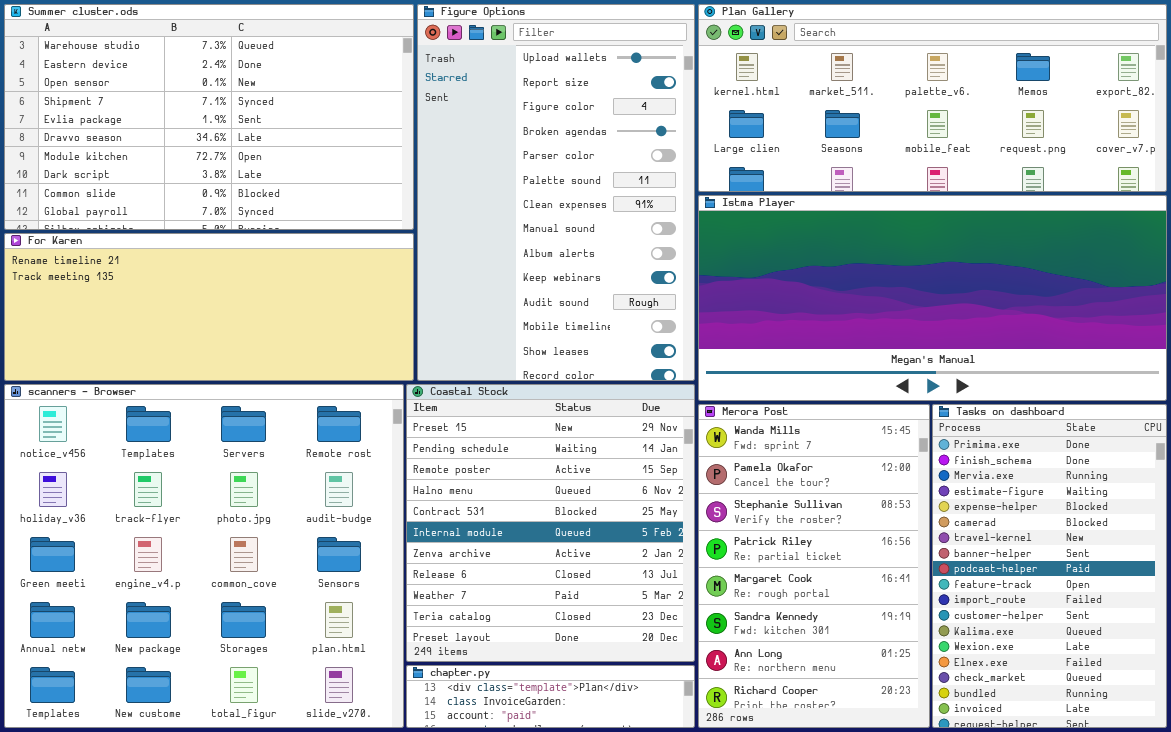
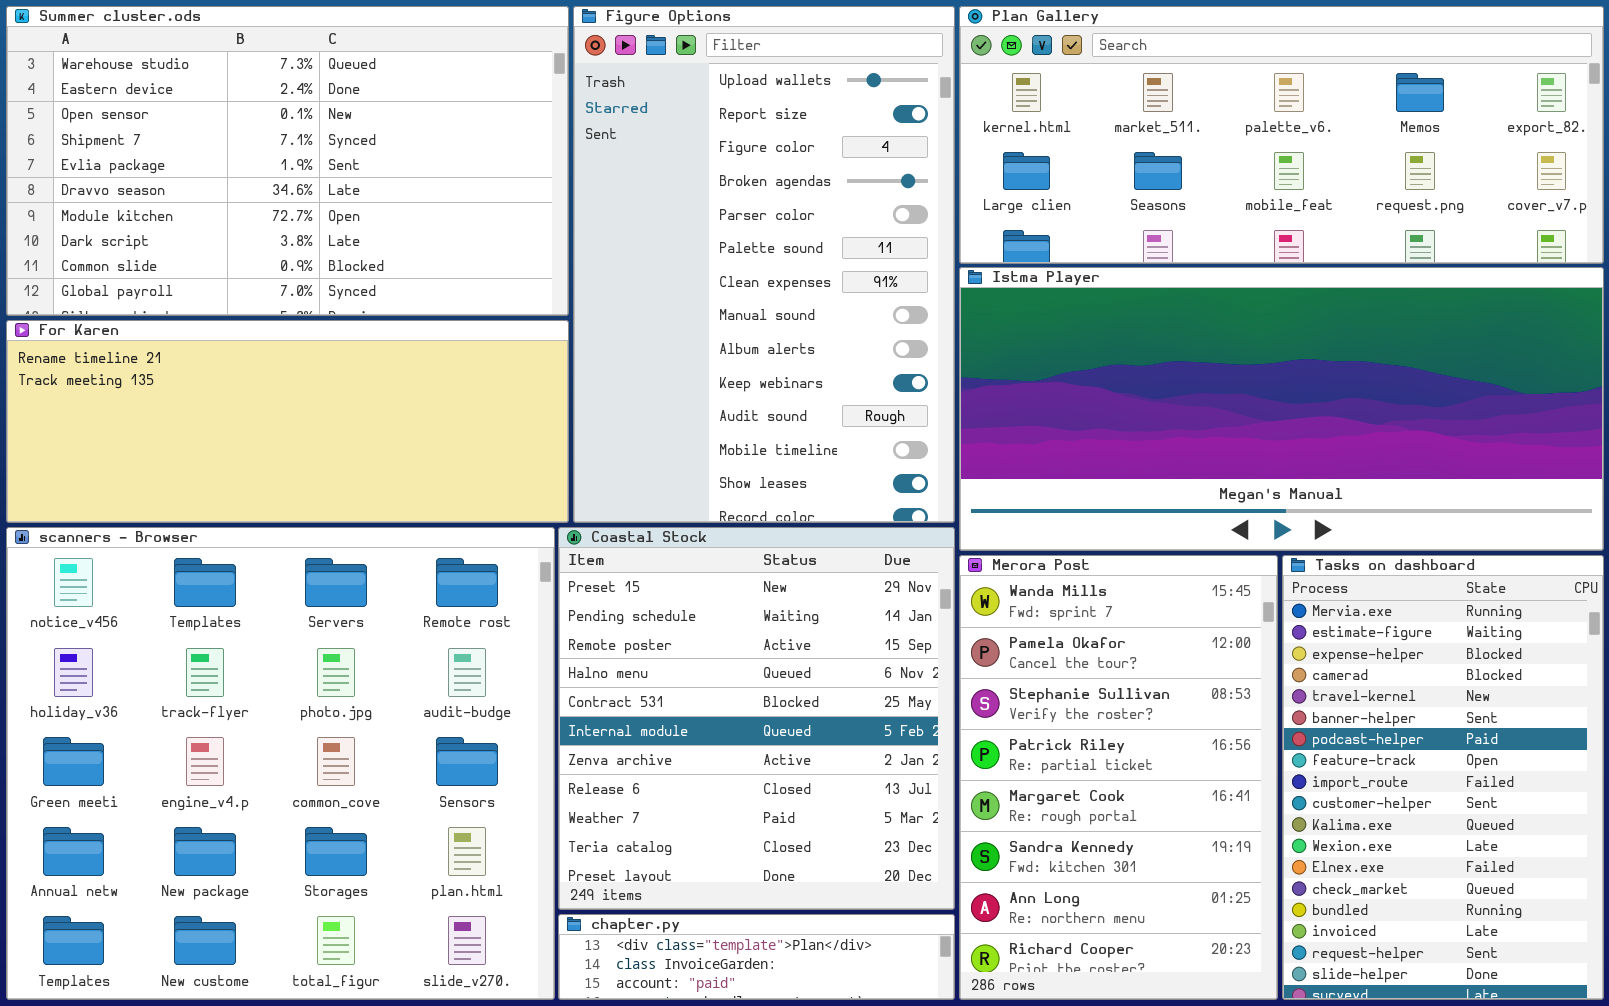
Tasks on dashboard: [932,404,1167,728] -> [1282,555,1604,1000], scrolled down 2 rows

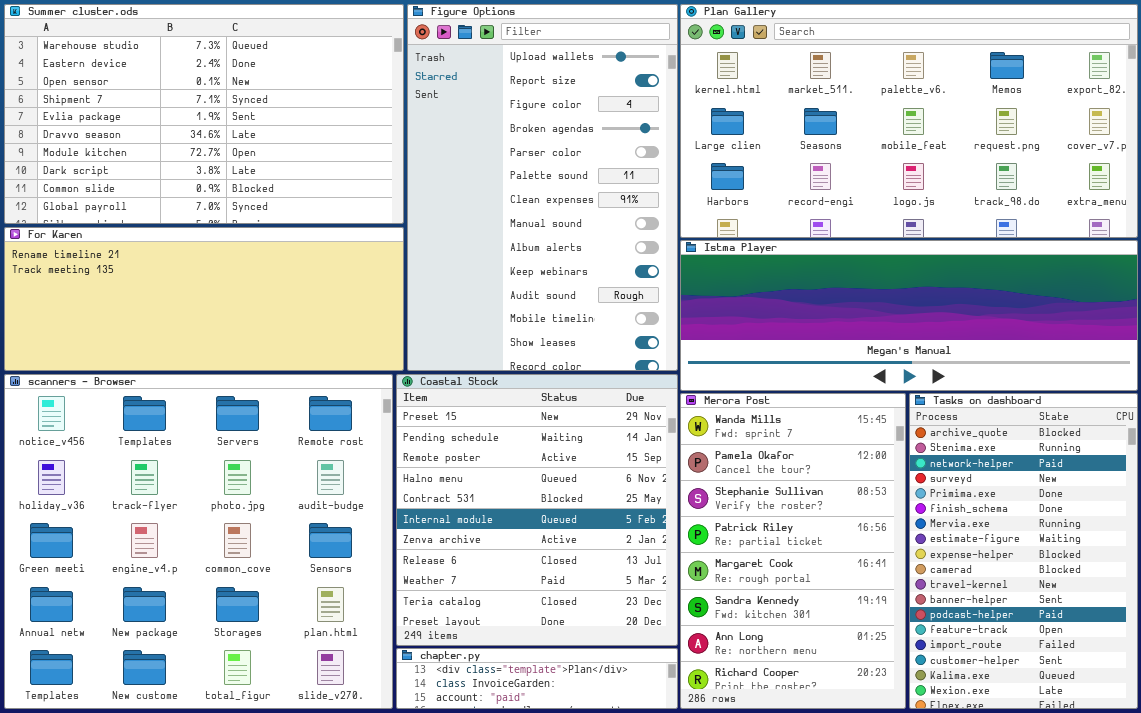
Plan Gallery: [959,6,1604,264] -> [680,4,1138,238], resized
Istma Player: [959,267,1604,551] -> [680,240,1138,391], resized
Tasks on dashboard: [1282,555,1604,1000] -> [909,393,1138,709], scrolled up 6 rows

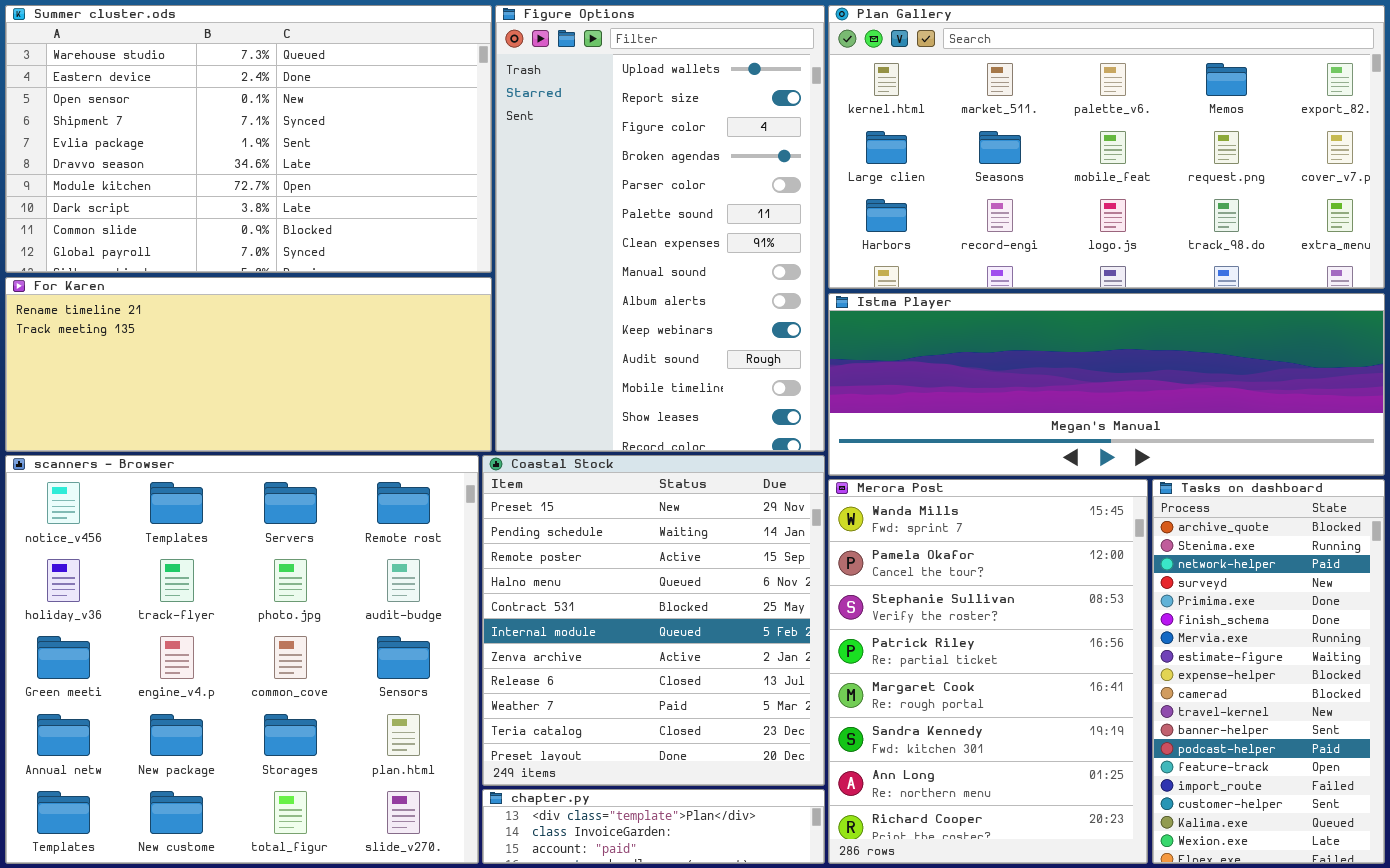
Merora Post: [680,393,906,709] -> [828,479,1148,864], resized
Tasks on dashboard: [909,393,1138,709] -> [1152,479,1385,864], resized

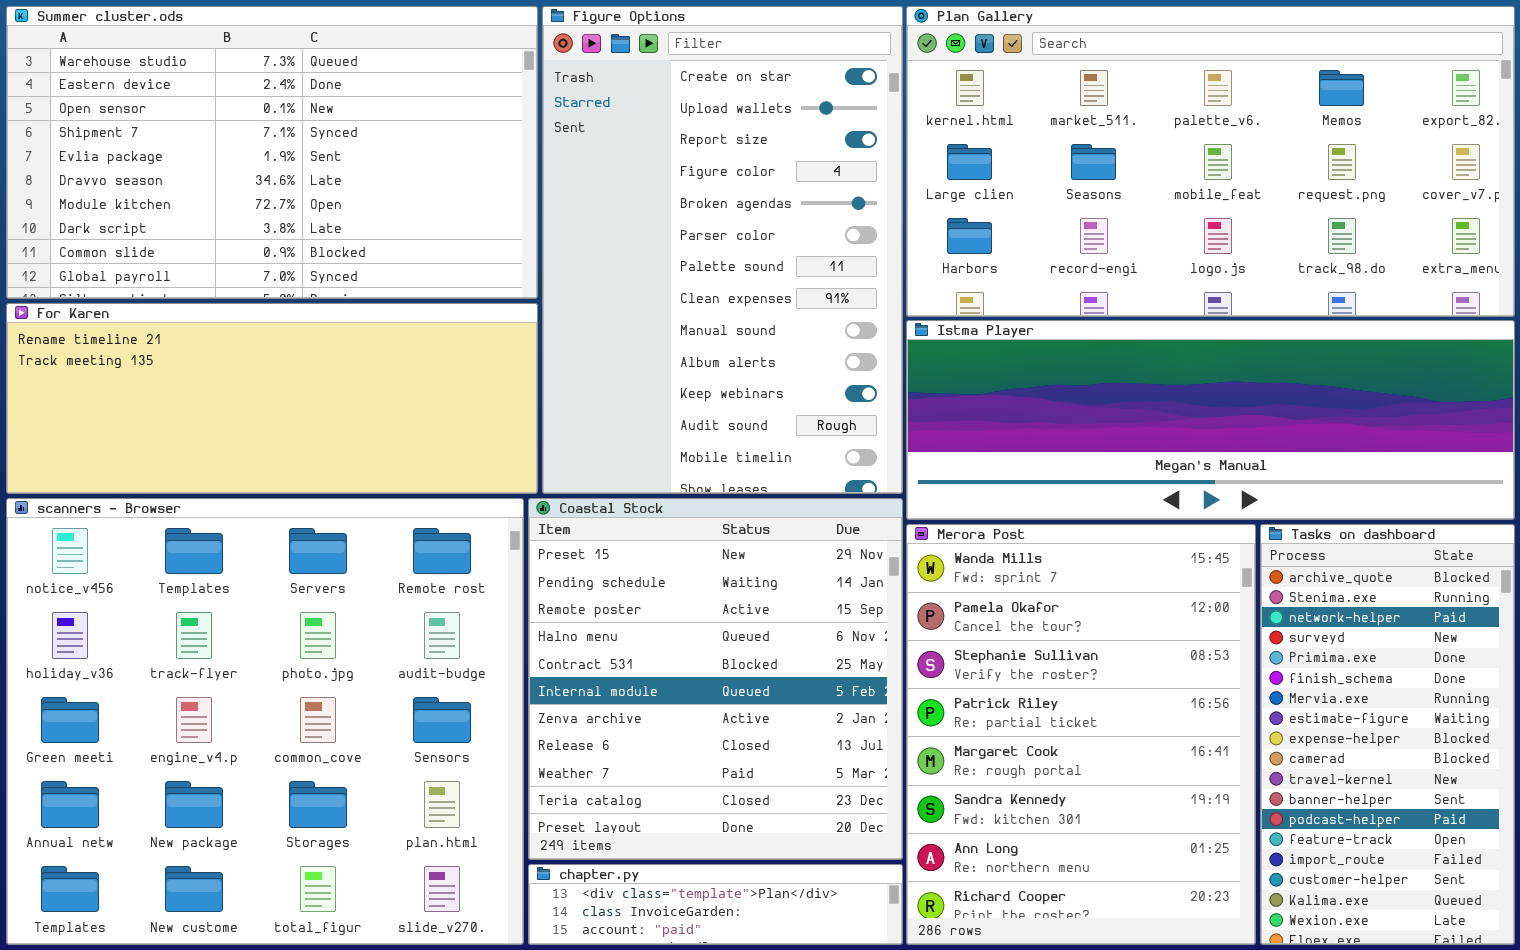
Figure Options: [495,5,825,452] -> [542,6,903,494], scrolled up 1 row

